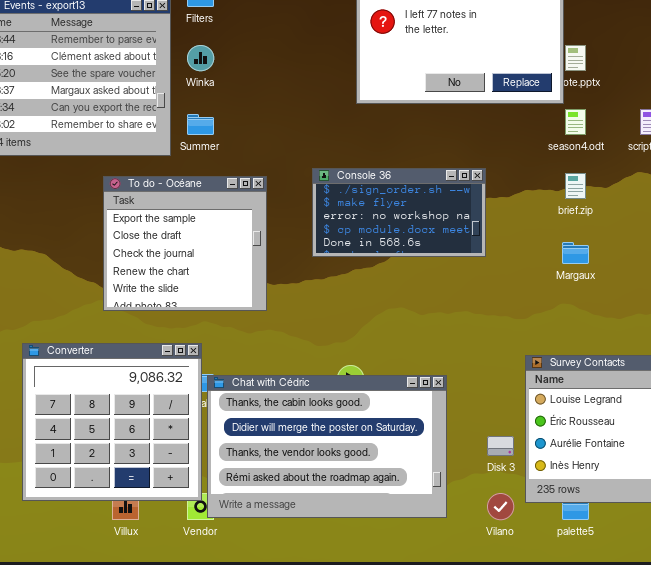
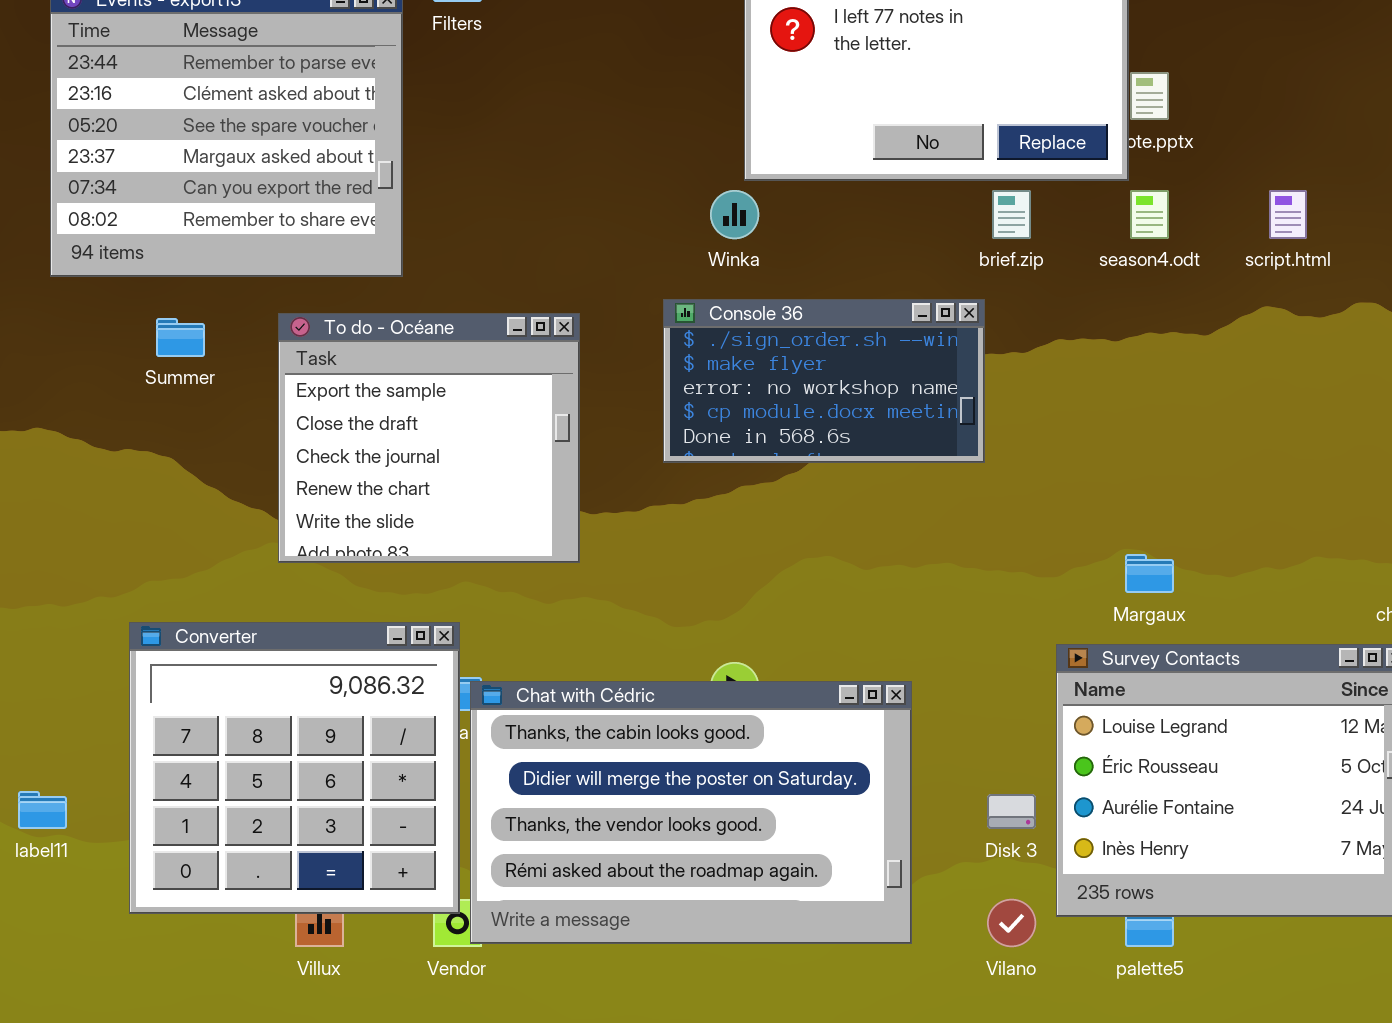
Winka: [187,45,214,71] -> [710,190,759,239], moved
Summer: [187,114,214,135] -> [156,318,205,357], moved
brief.zip: [565,173,586,199] -> [992,190,1031,239], moved
Margaux: [562,242,589,264] -> [1125,554,1174,593], moved

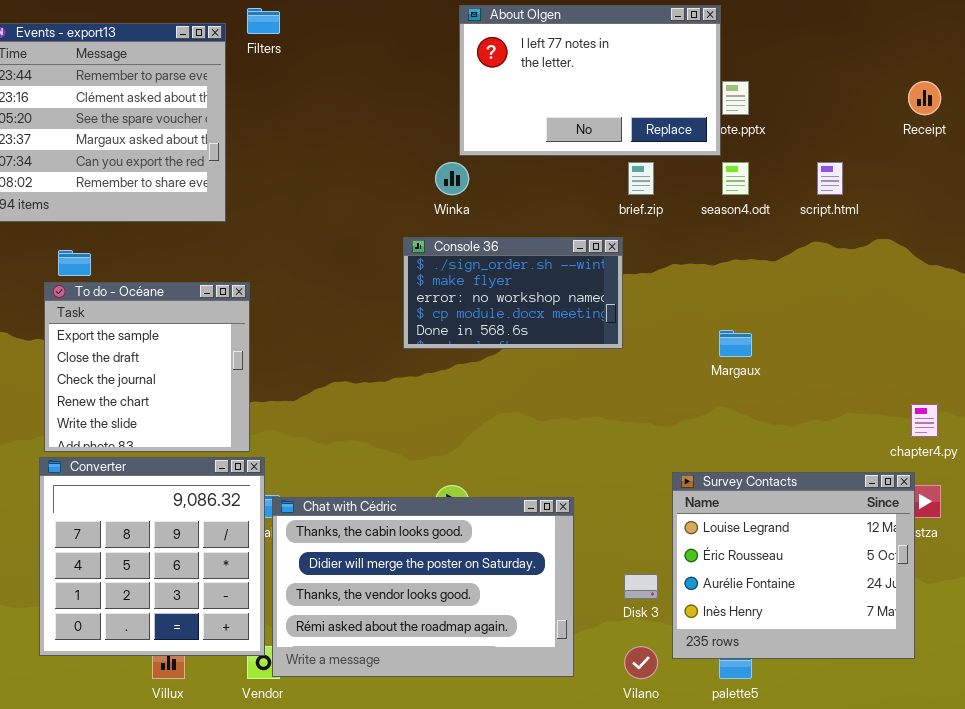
To do - Océane: [278,313,580,563] -> [44,282,250,452], moved
Margaux: [1125,554,1174,593] -> [719,330,752,357], moved

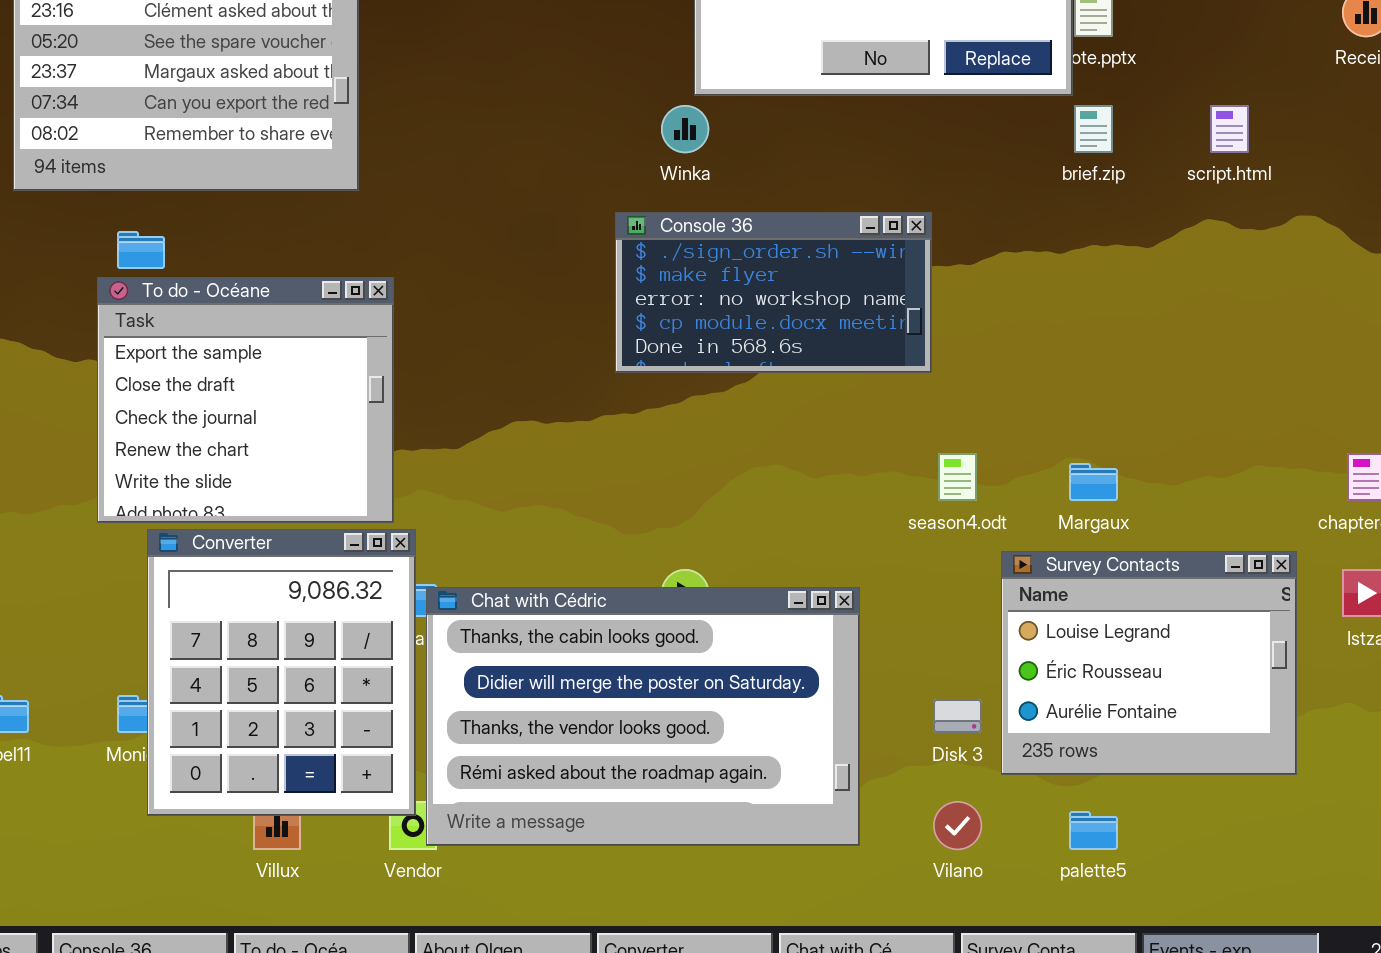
brief.zip: [628,162,654,195] -> [1074,105,1113,153], moved
season4.odt: [722,162,749,195] -> [938,453,977,501], moved
Margaux: [719,330,752,357] -> [1069,463,1118,501], moved
Converter: [39,457,265,656] -> [147,529,416,816], resized
Survey Contacts: [672,472,915,659] -> [1001,551,1297,775], resized

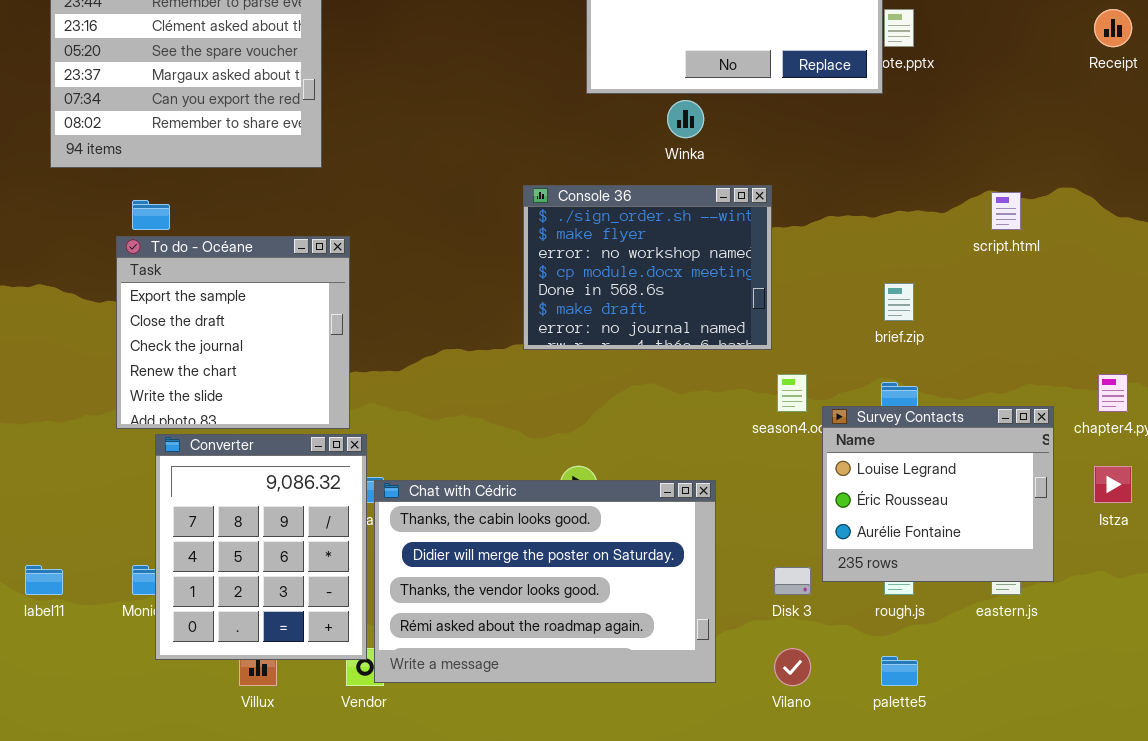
Winka: [661,105,709,153] -> [667,100,704,138], moved
brief.zip: [1074,105,1113,153] -> [884,283,914,321], moved
script.html: [1210,105,1249,153] -> [991,192,1021,230], moved
Console 36: [615,212,932,373] -> [523,185,772,350], resized
Survey Contacts: [1001,551,1297,775] -> [822,406,1054,582], moved

